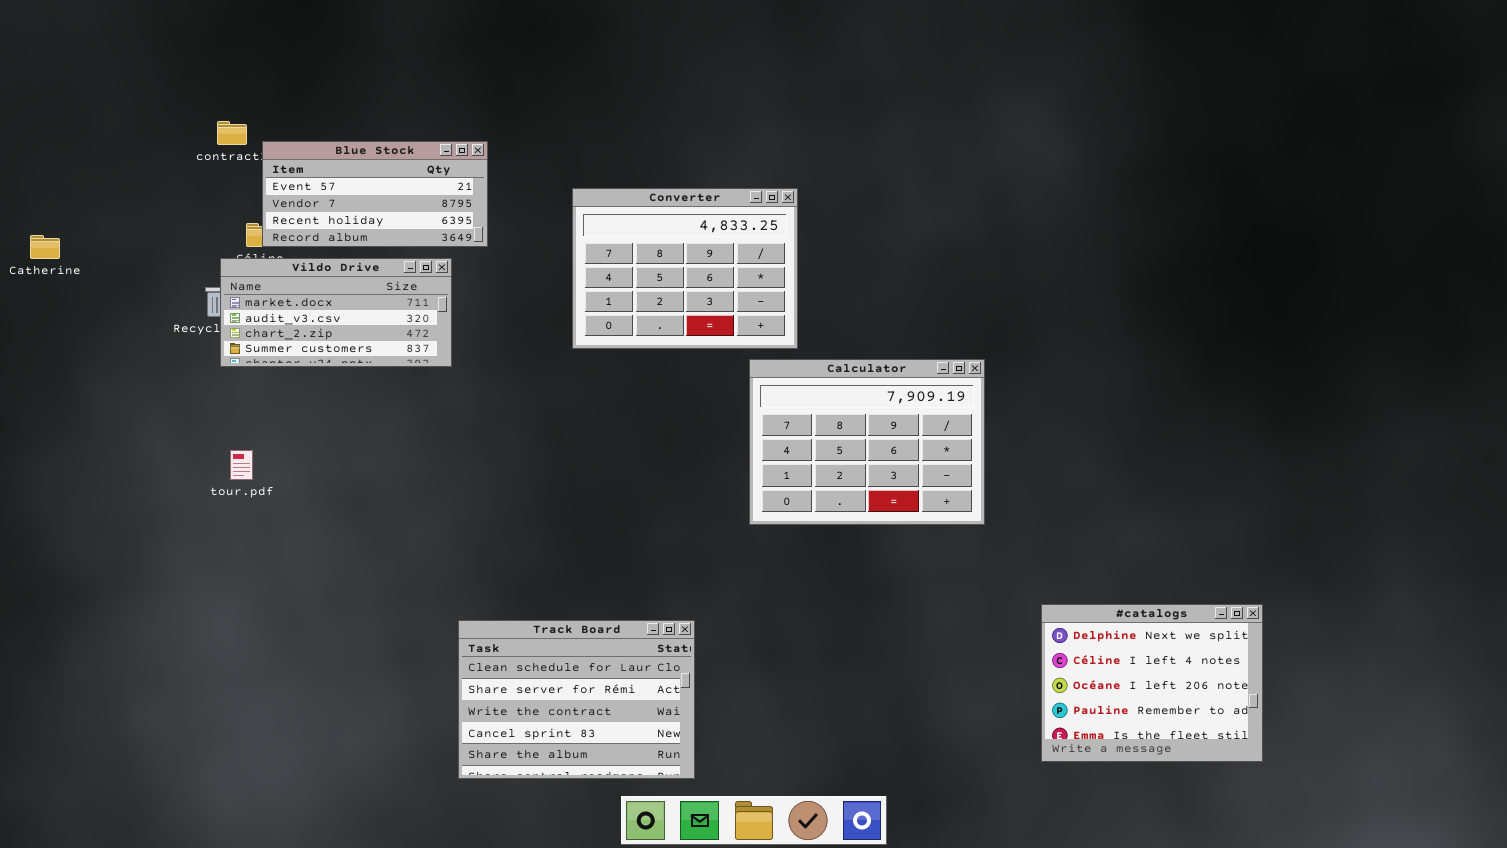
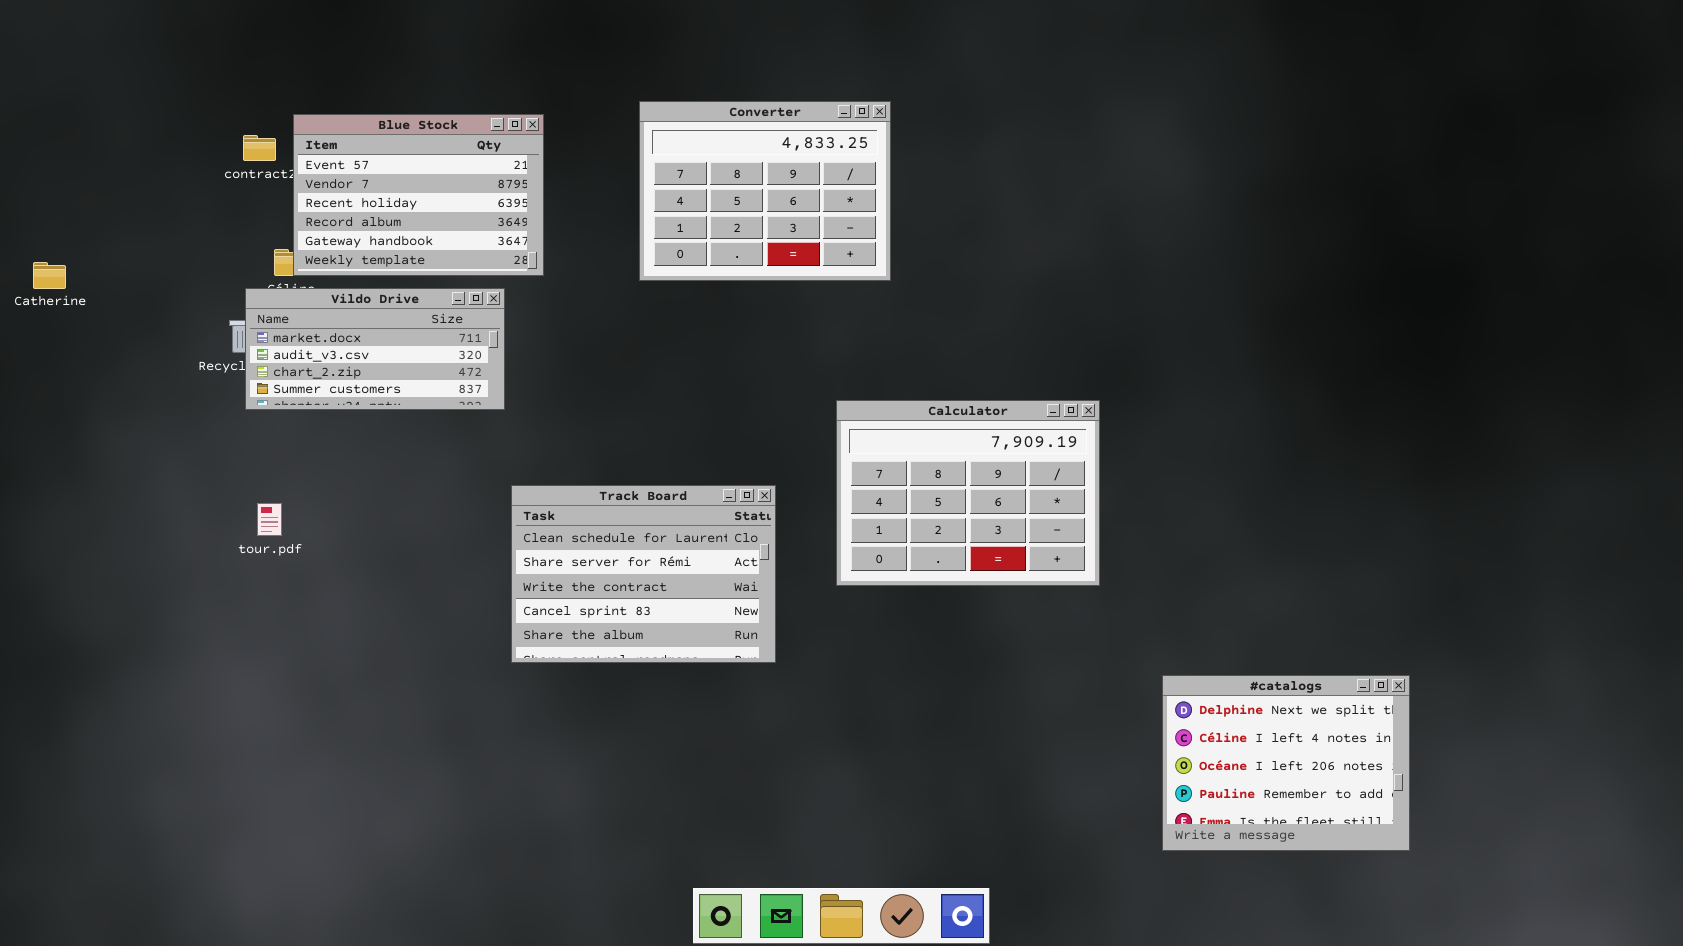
Blue Stock: [262,141,488,247] -> [293,114,544,276], resized
Converter: [572,188,798,349] -> [639,101,891,281], moved
Track Board: [458,620,695,779] -> [511,485,776,663], moved

